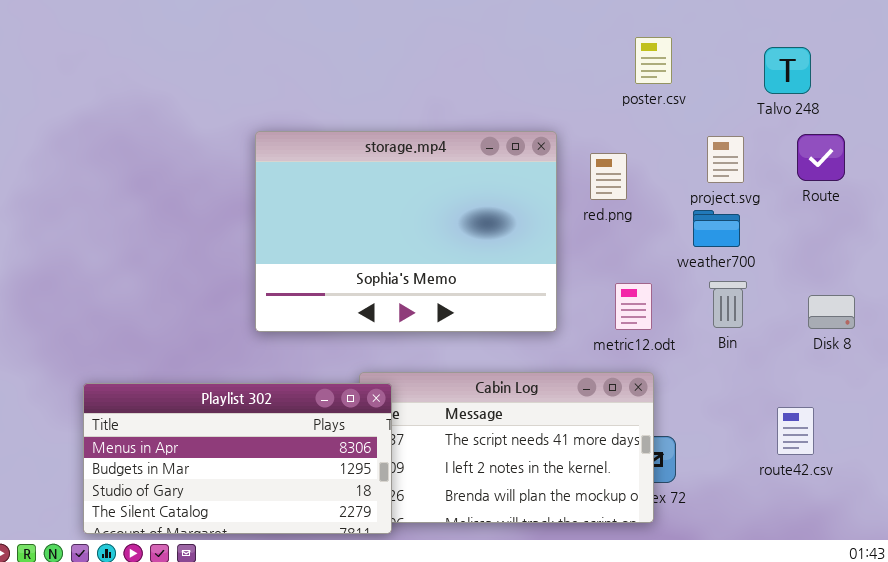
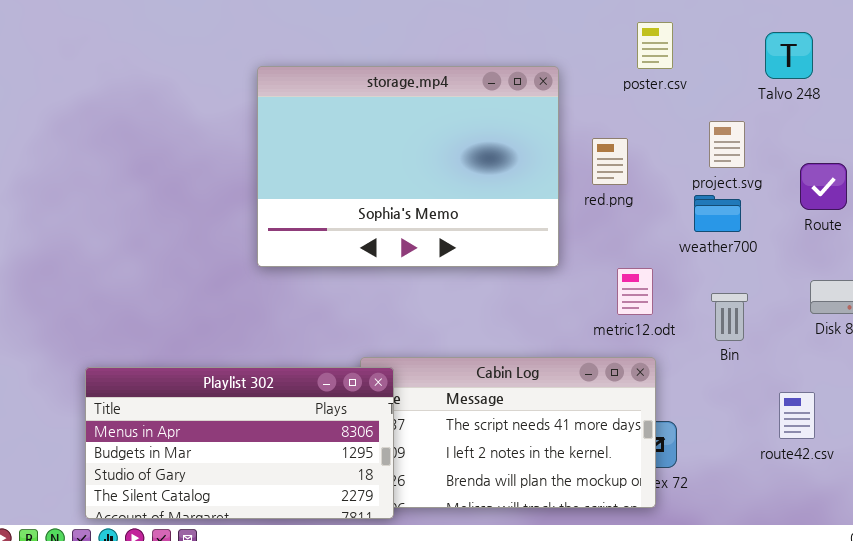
storage.mp4: [255,131,557,332] -> [257,66,559,267], moved
Route: [797,134,845,181] -> [800,163,847,210], moved
Bin: [709,281,747,328] -> [711,293,748,341], moved

